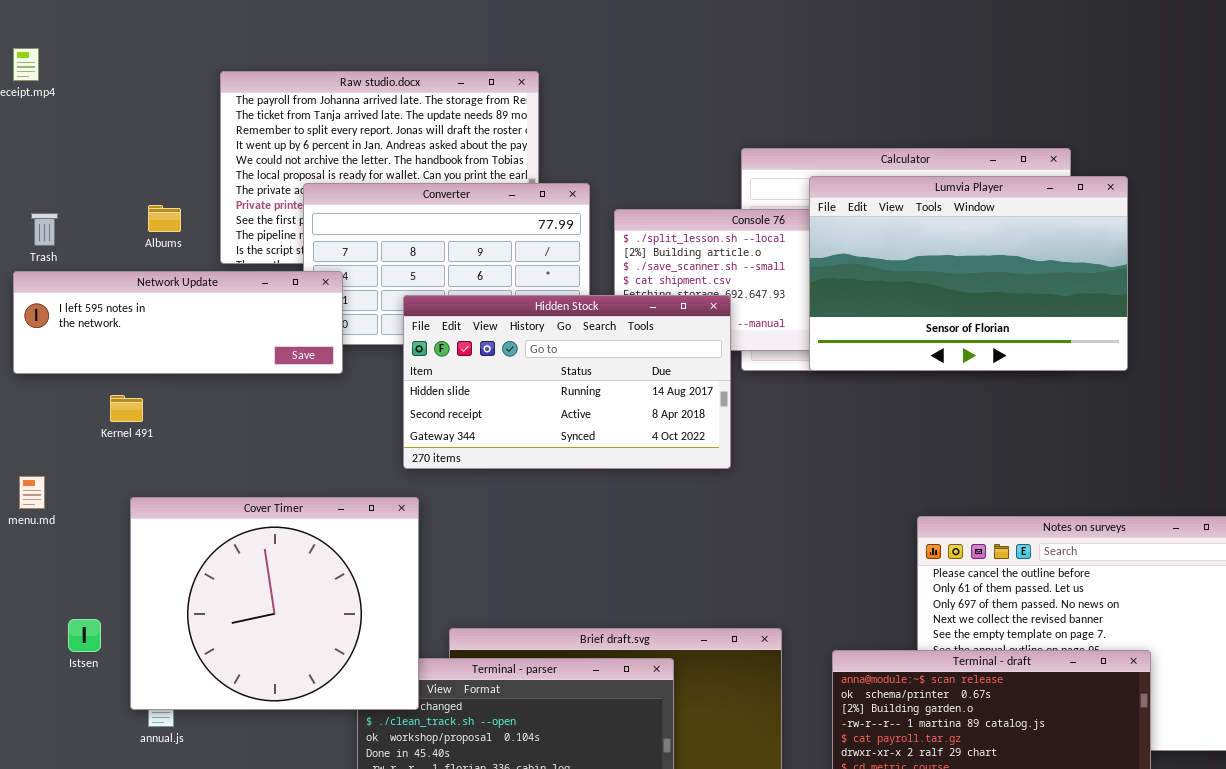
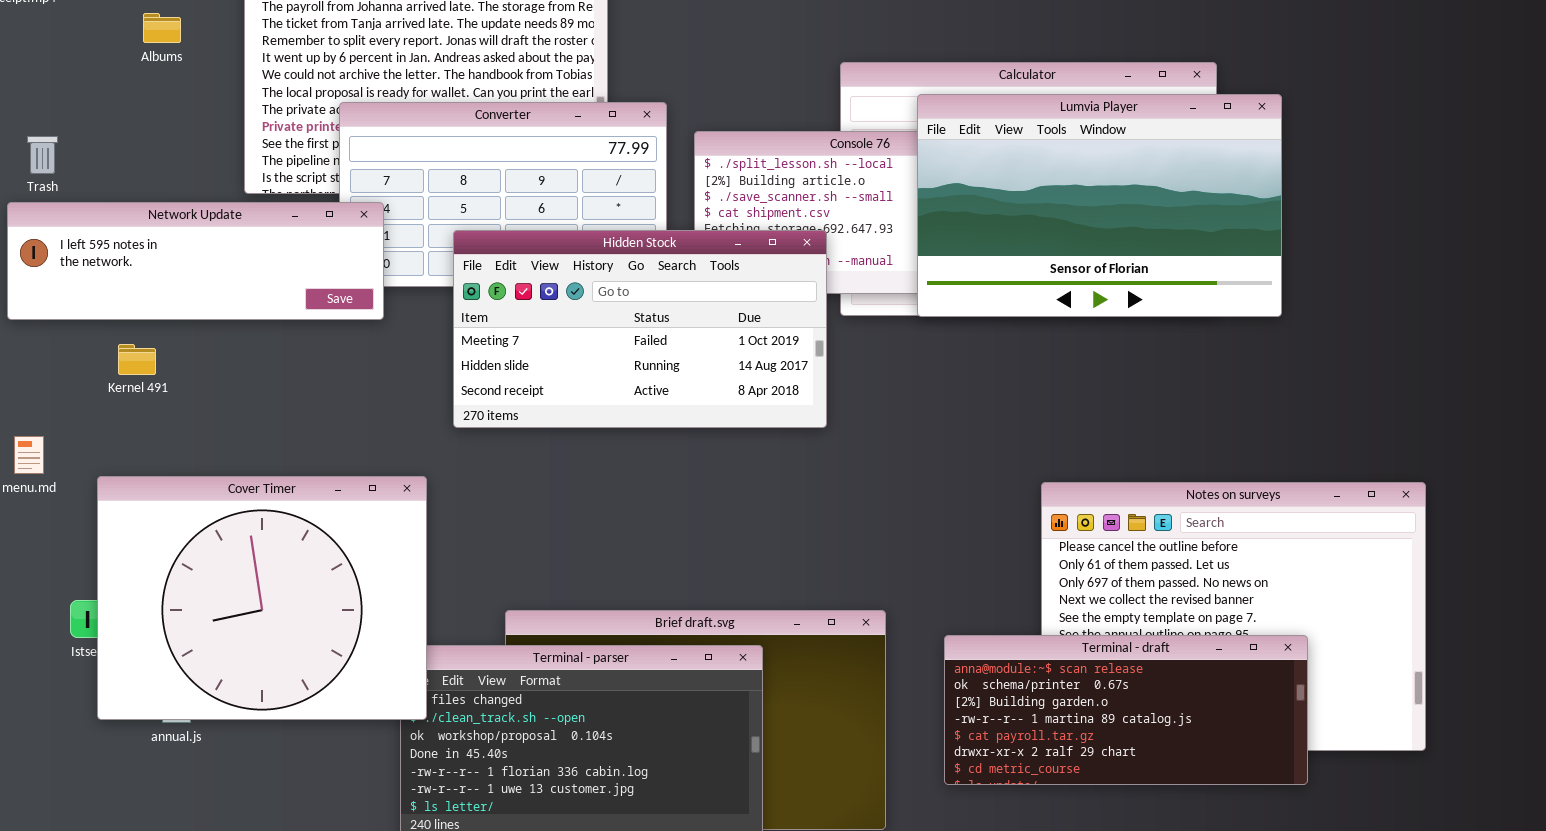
Albums: [148,205,181,232] -> [143,13,181,43], moved
Hidden Stock: [403,295,731,469] -> [453,230,827,428], scrolled up 1 row
Cover Timer: [130,497,419,710] -> [97,476,427,720], moved

